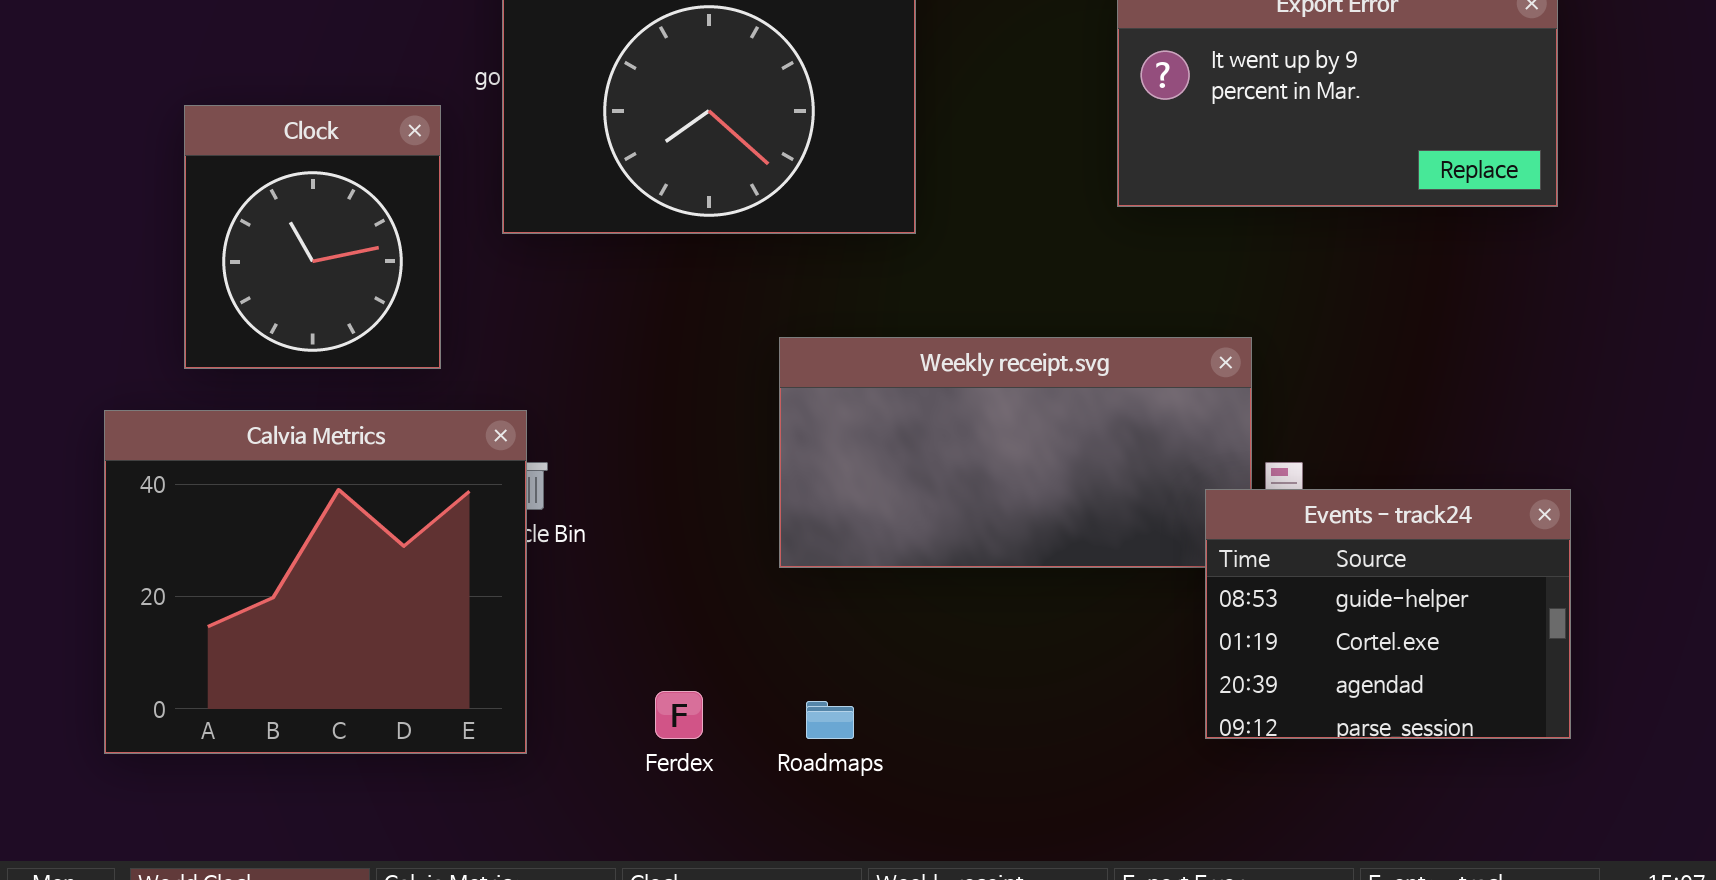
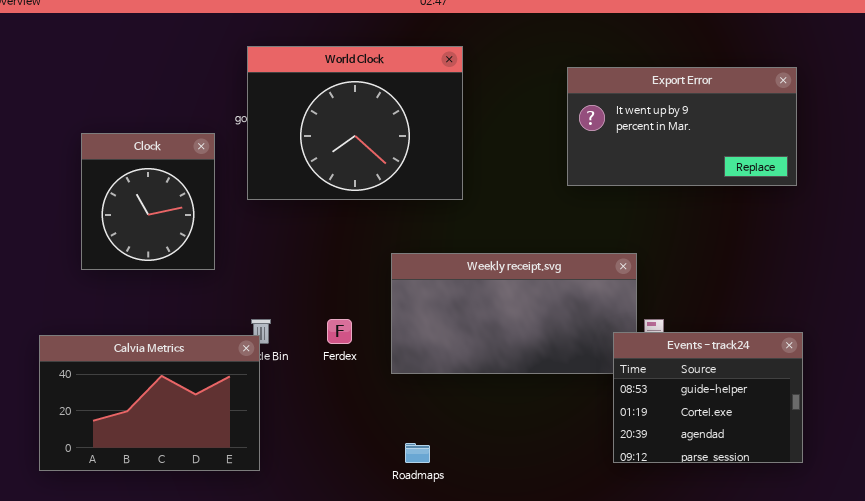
Calvia Metrics: [104,410,527,754] -> [39,335,260,471], resized
Ferdex: [655,691,703,739] -> [327,319,352,344], moved

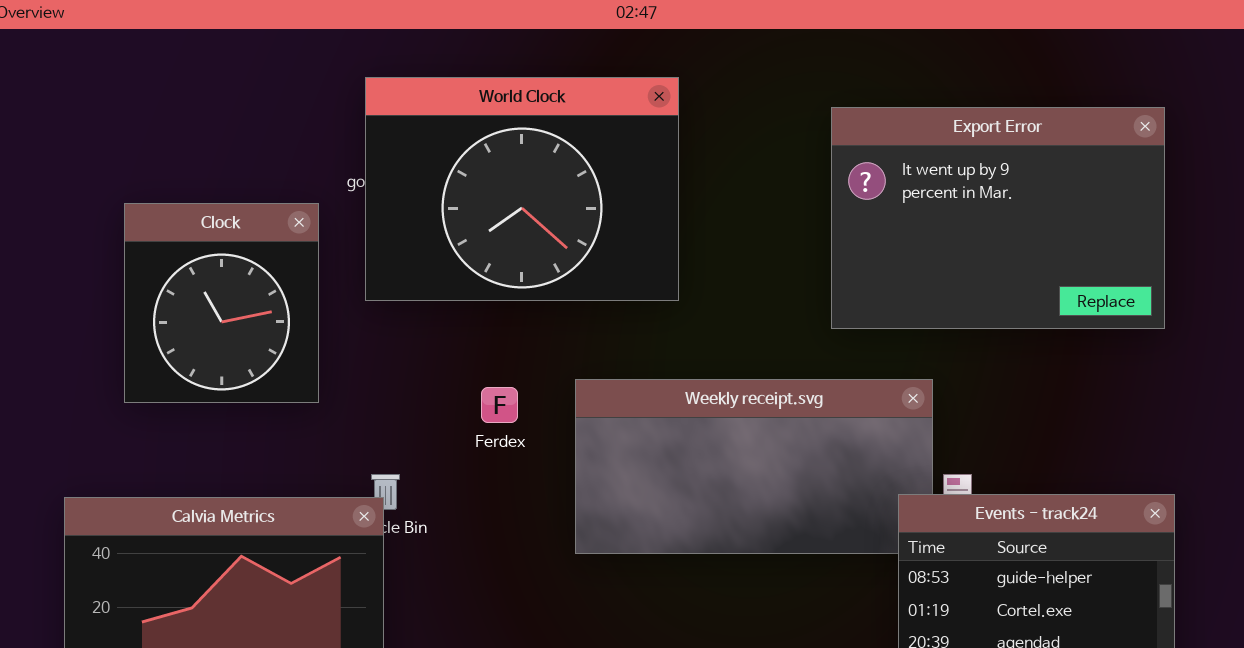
Export Error: [567,67,797,186] -> [831,107,1165,329], resized
Ferdex: [327,319,352,344] -> [481,387,518,423], moved

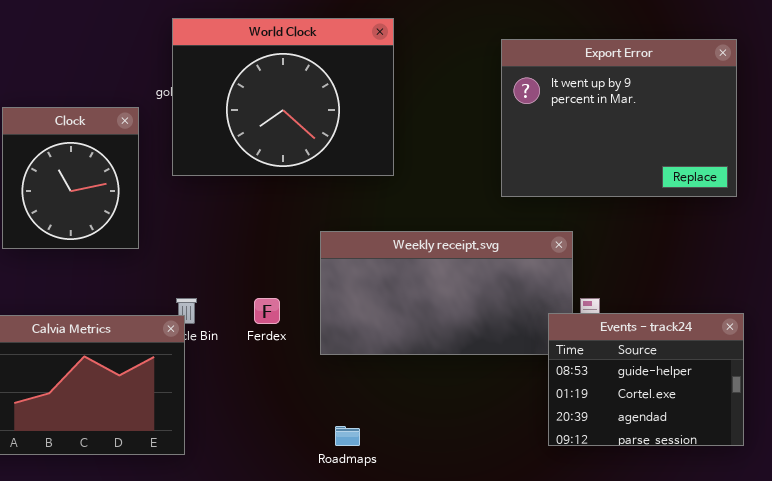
Ferdex: [481,387,518,423] -> [254,298,280,324], moved

